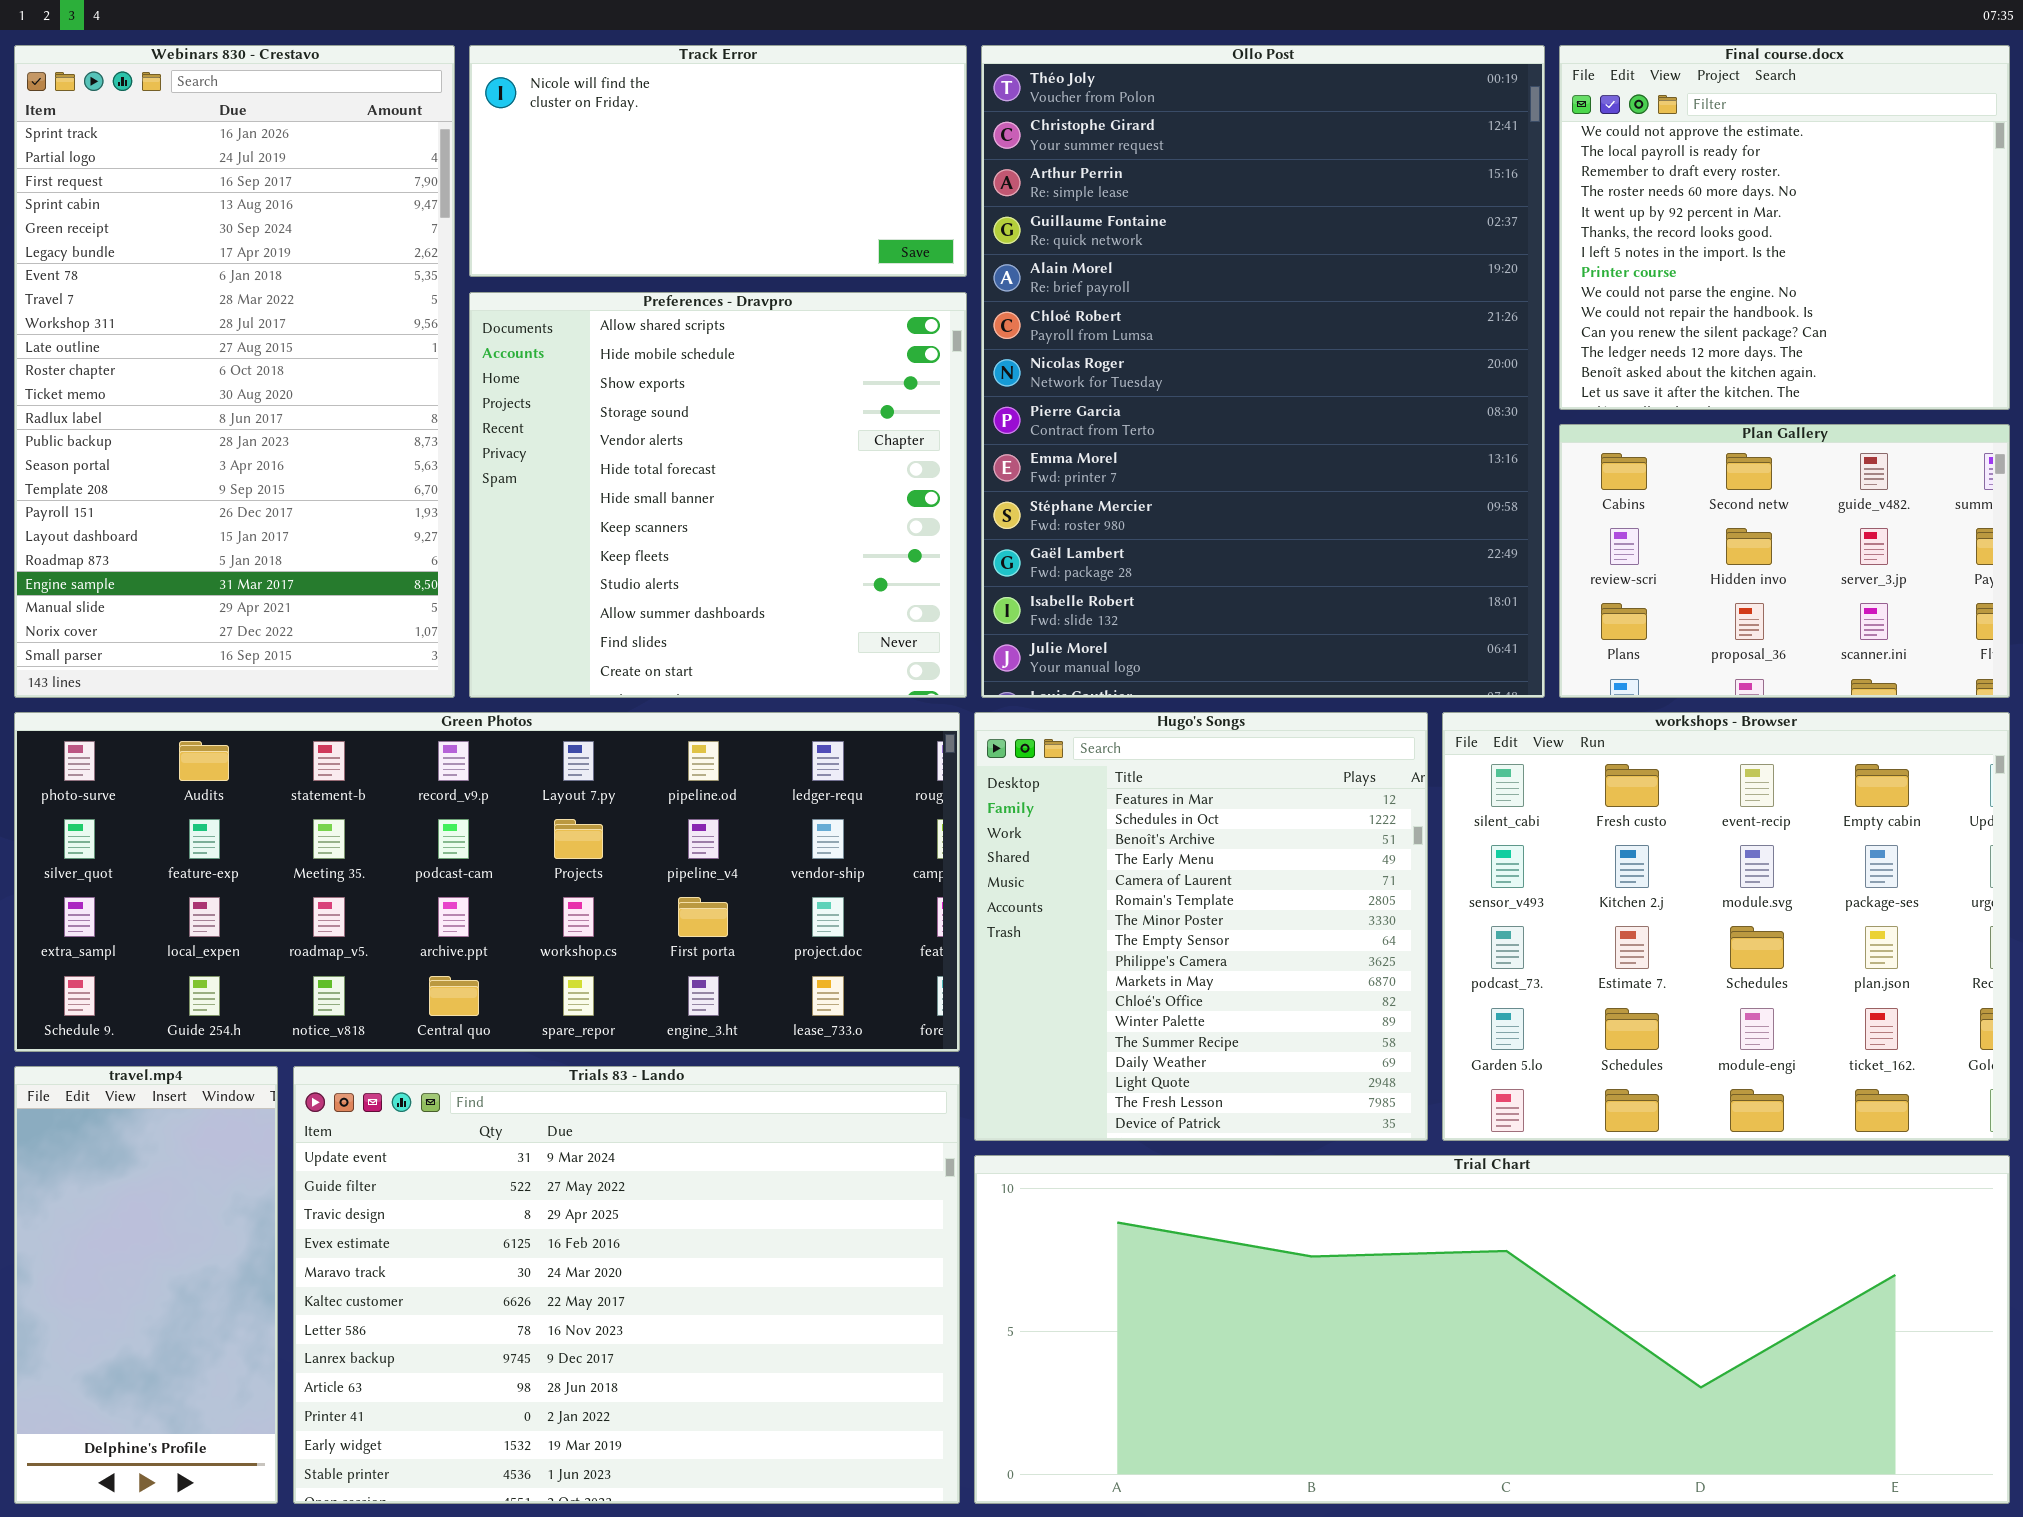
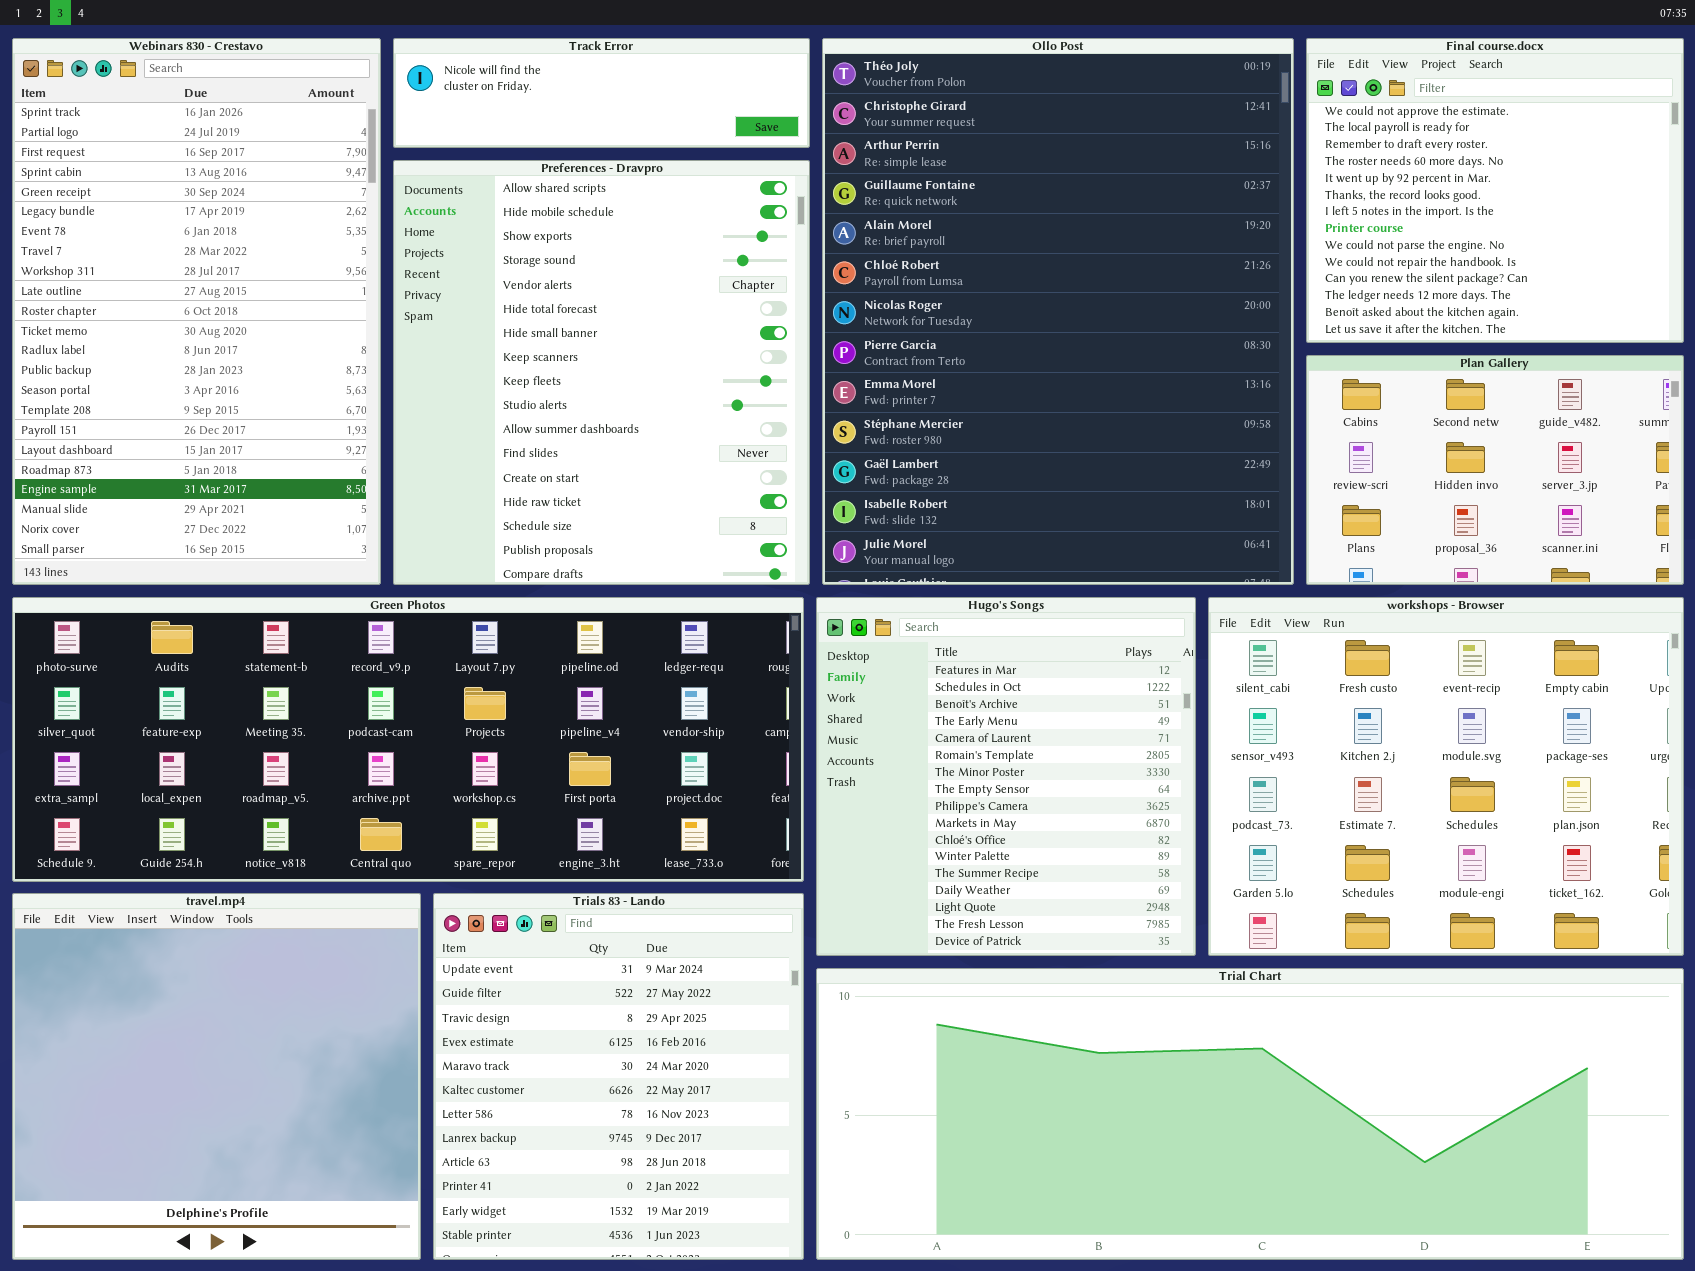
Track Error: [469,45,967,277] -> [393,38,810,148], resized
Preferences - Dravpro: [469,292,967,698] -> [393,160,810,585], resized
travel.mp4: [14,1066,278,1504] -> [12,893,421,1260], resized
Trials 83 - Lando: [293,1066,960,1504] -> [433,893,804,1260], resized

